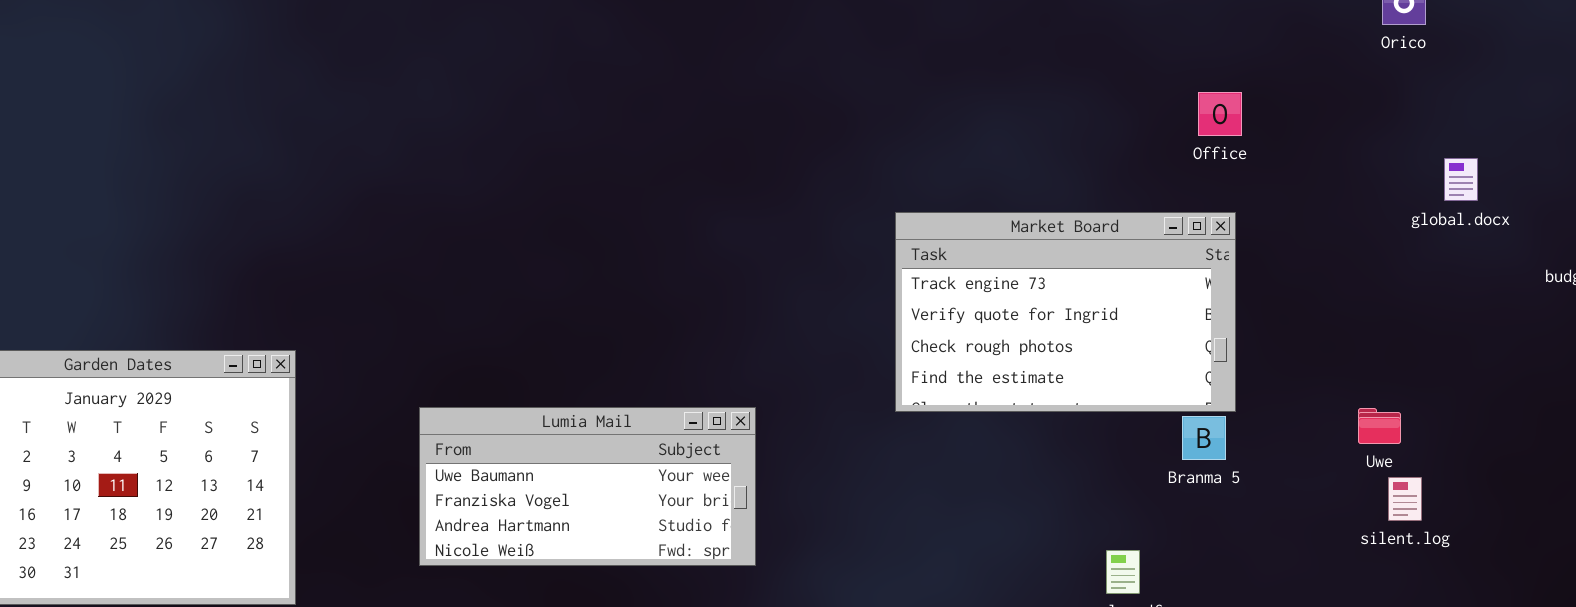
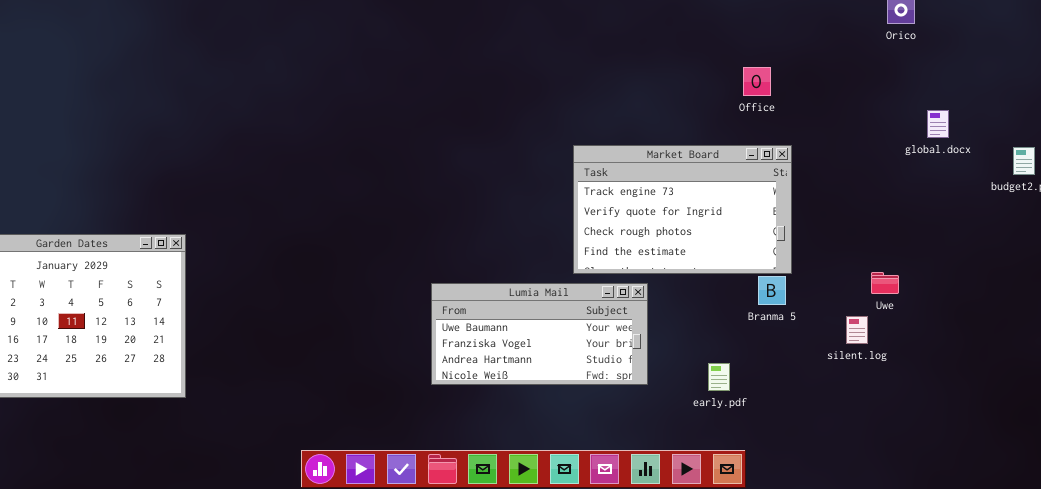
Office: [1198,92,1242,136] -> [743,67,771,96], moved
Lumia Mail: [419,407,756,566] -> [431,283,648,385], moved
silent.log: [1388,477,1422,521] -> [846,316,868,344], moved

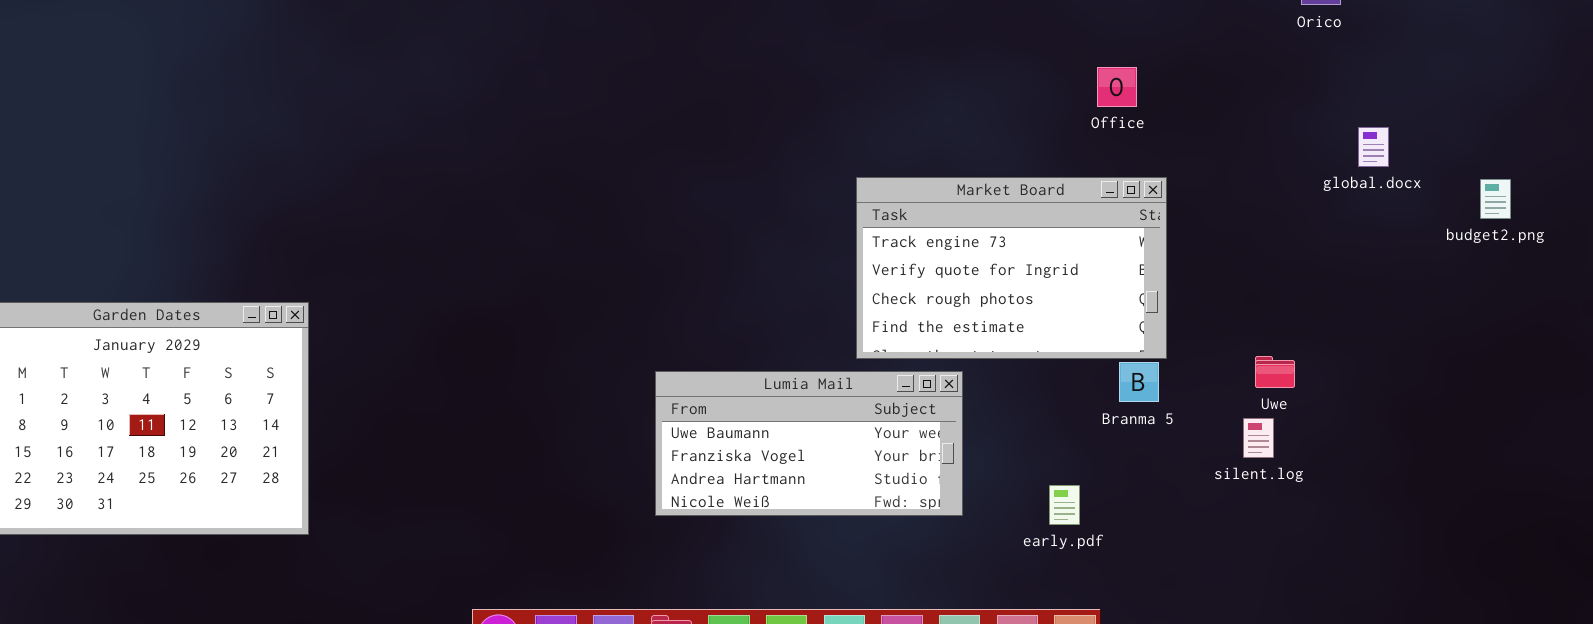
Uwe: [871,272,899,294] -> [1255,356,1295,388], moved

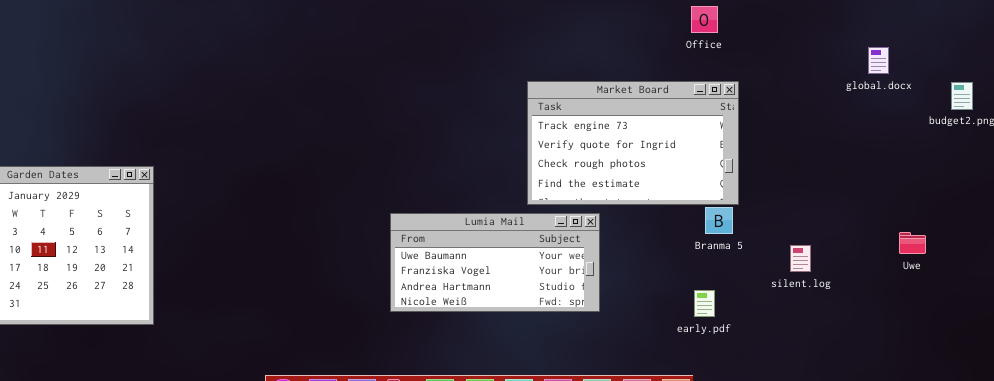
Uwe: [1255,356,1295,388] -> [899,232,926,254], moved
early.pdf: [1049,485,1080,525] -> [694,290,715,317], moved

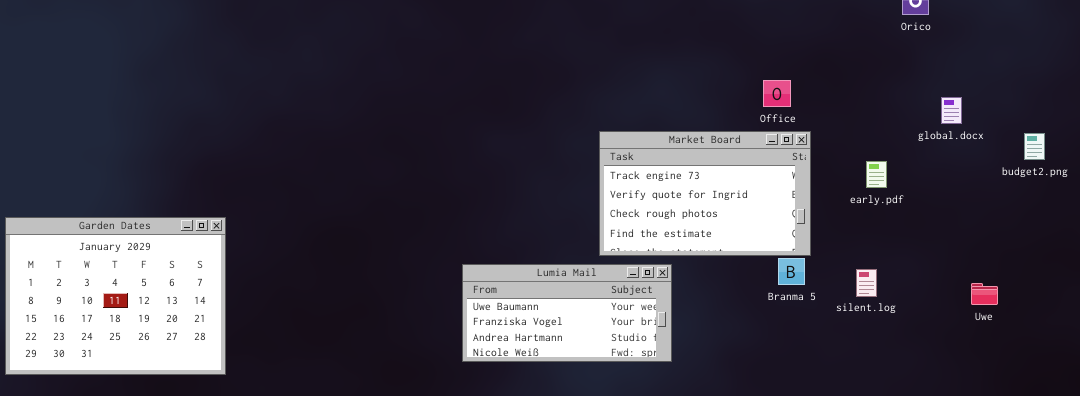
Office: [691,6,718,33] -> [763,80,791,107], moved
silent.log: [790,245,811,272] -> [856,269,877,297], moved
early.pdf: [694,290,715,317] -> [866,161,887,188], moved

